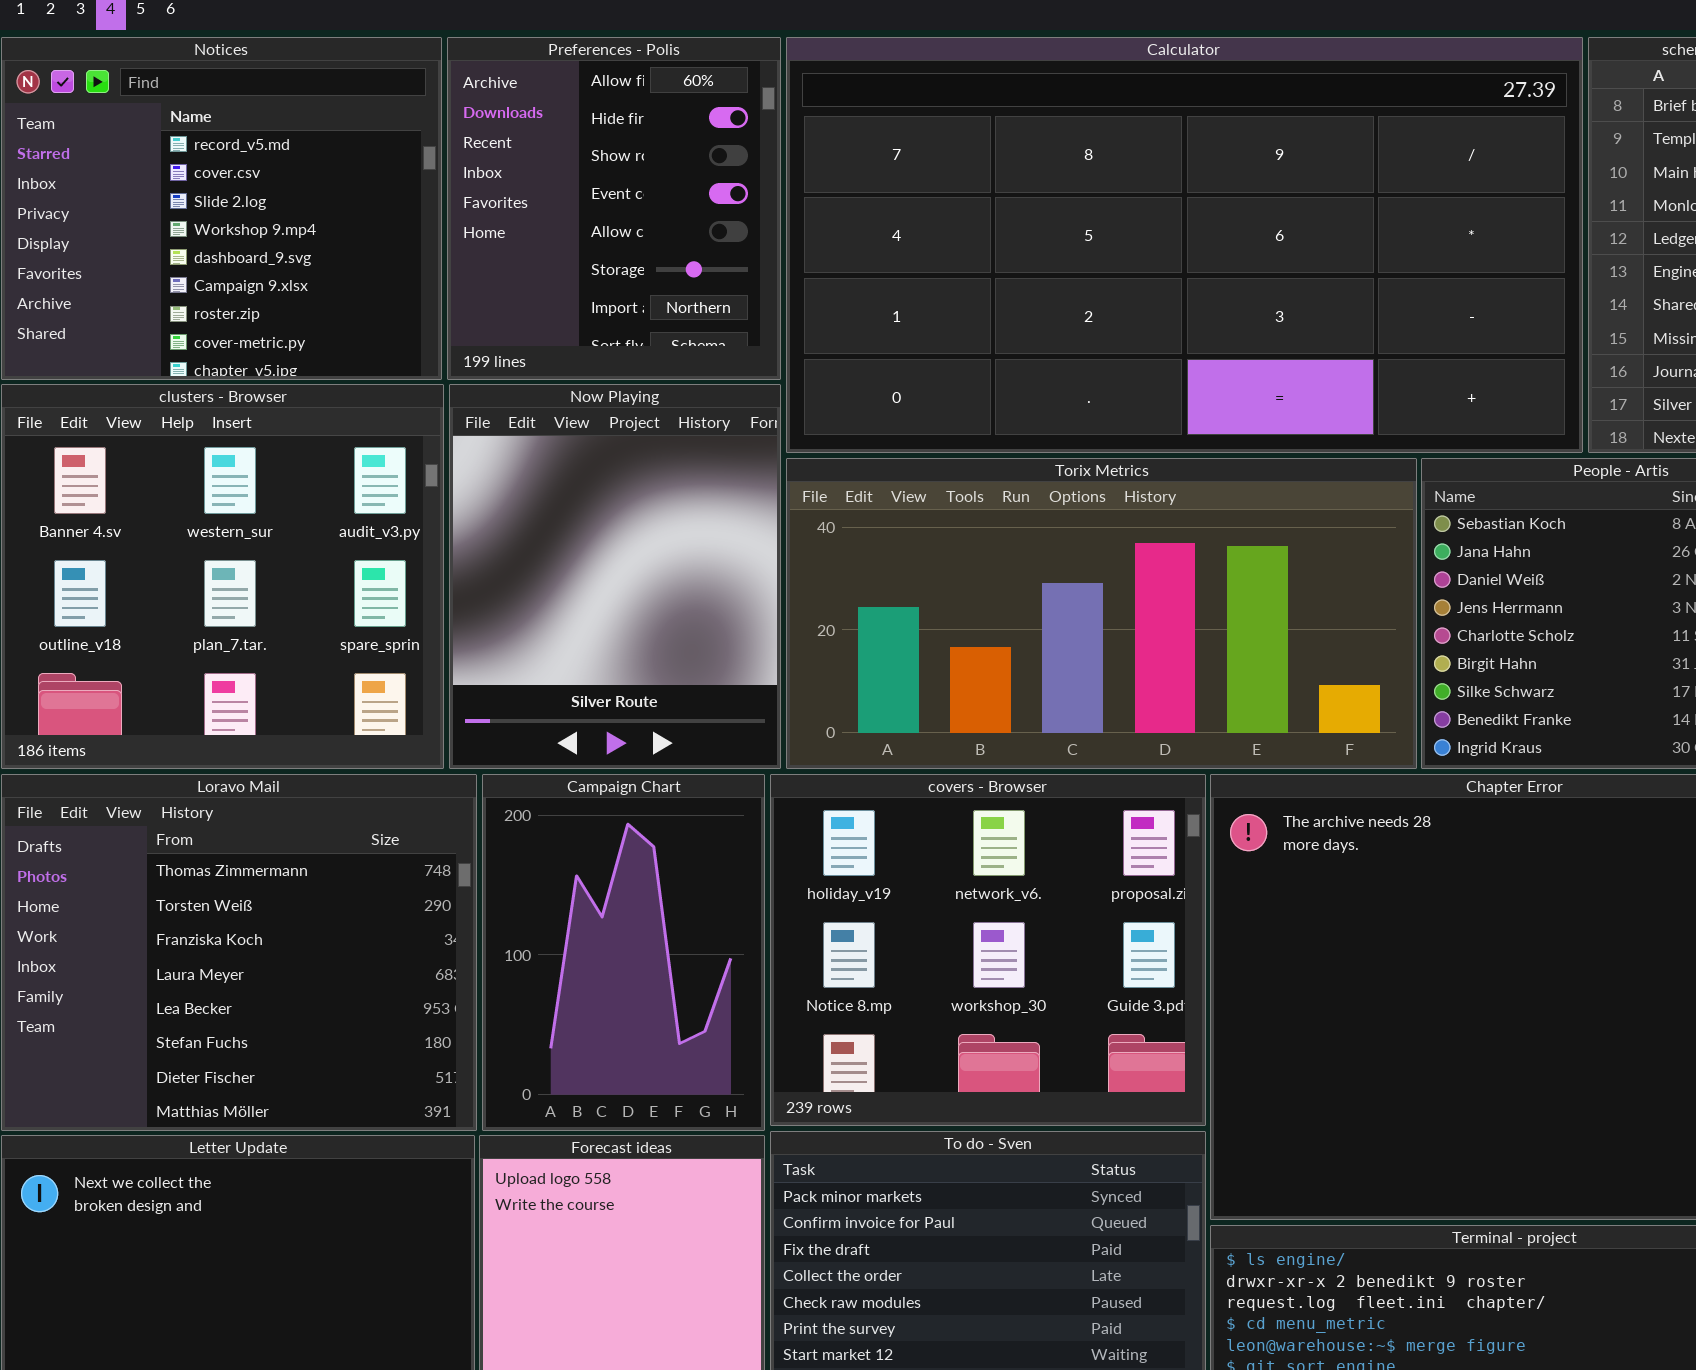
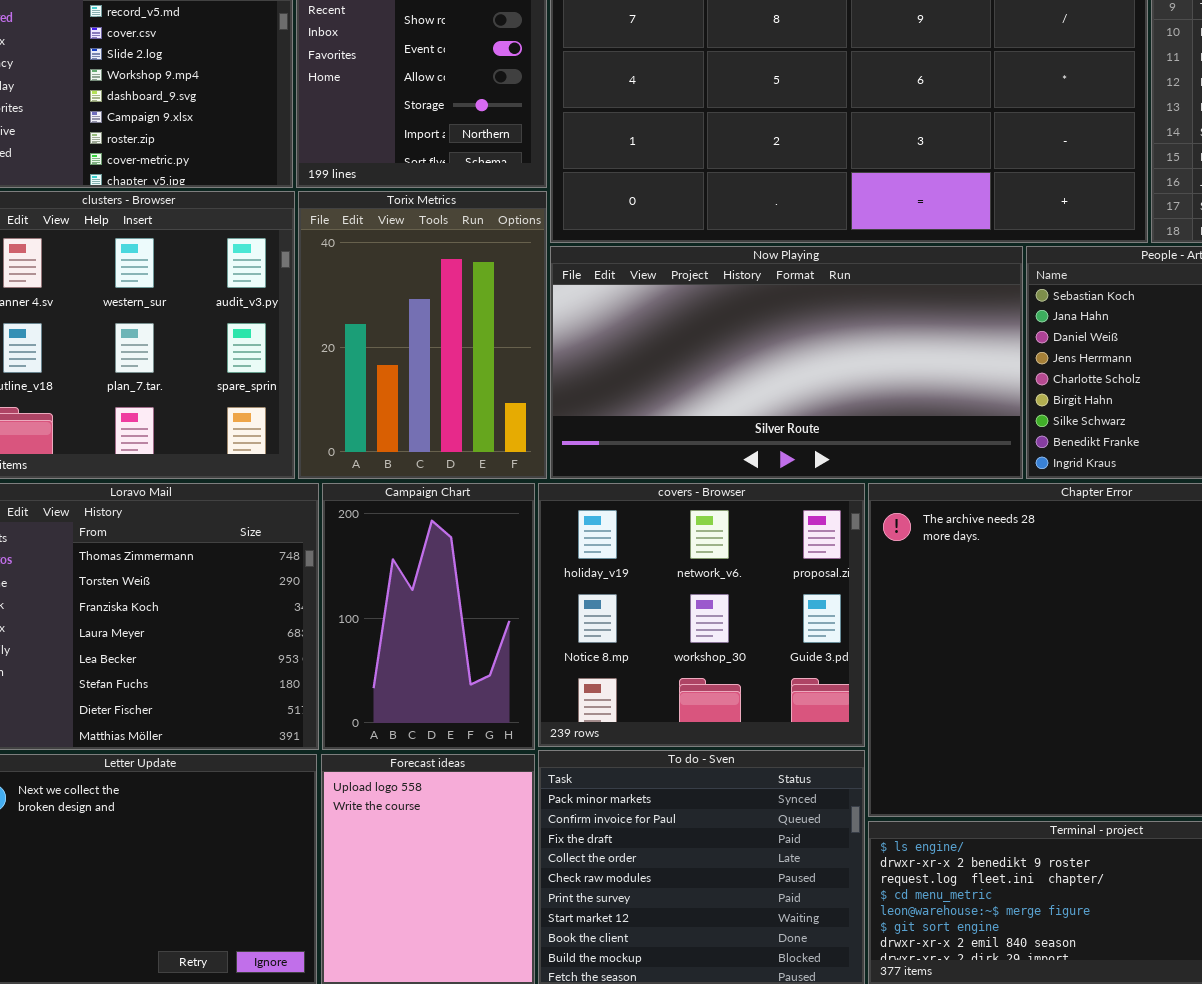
Now Playing: [449,384,781,769] -> [550,246,1023,479], moved, resized
Torix Metrics: [786,458,1417,769] -> [298,191,547,479], moved, resized

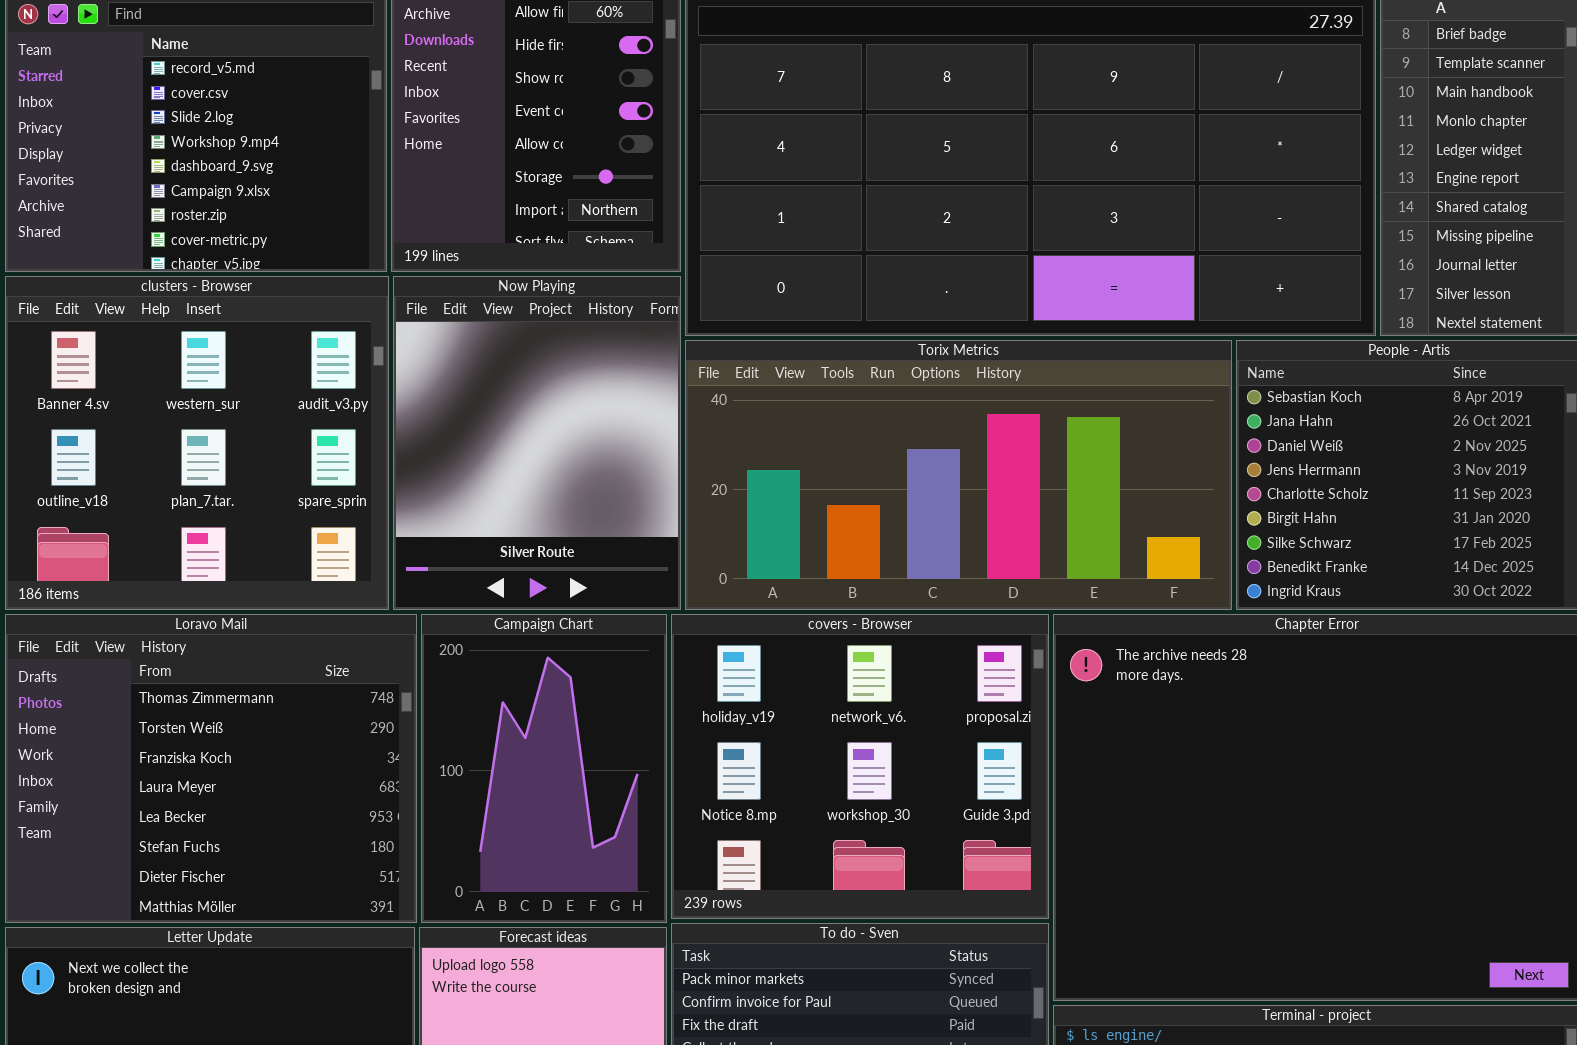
Torix Metrics: [298,191,547,479] -> [685,340,1232,610], moved, resized
Now Playing: [550,246,1023,479] -> [393,276,681,610], moved, resized

